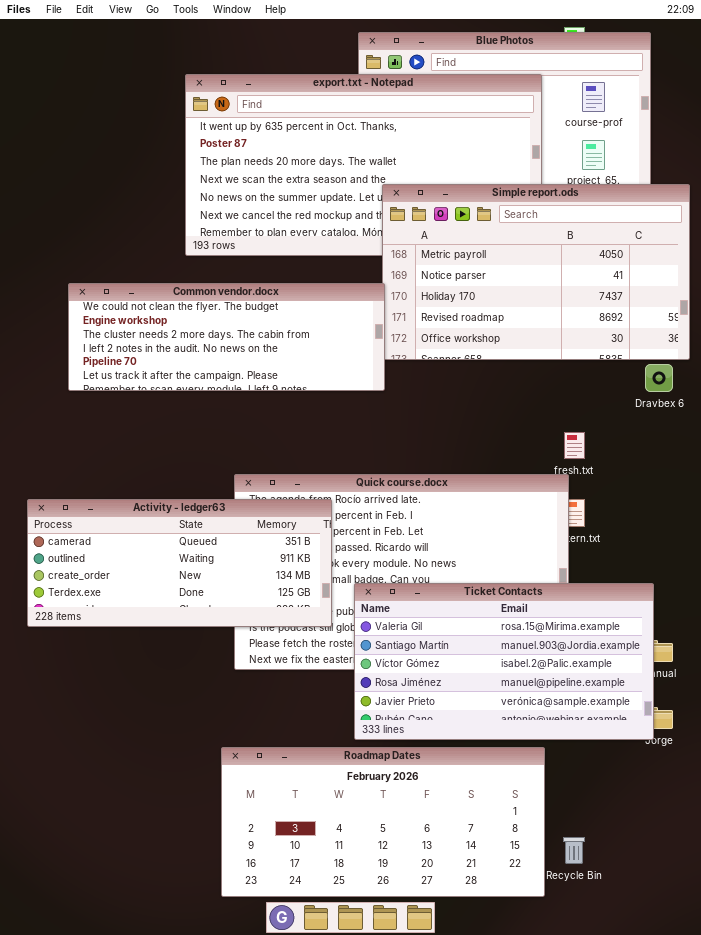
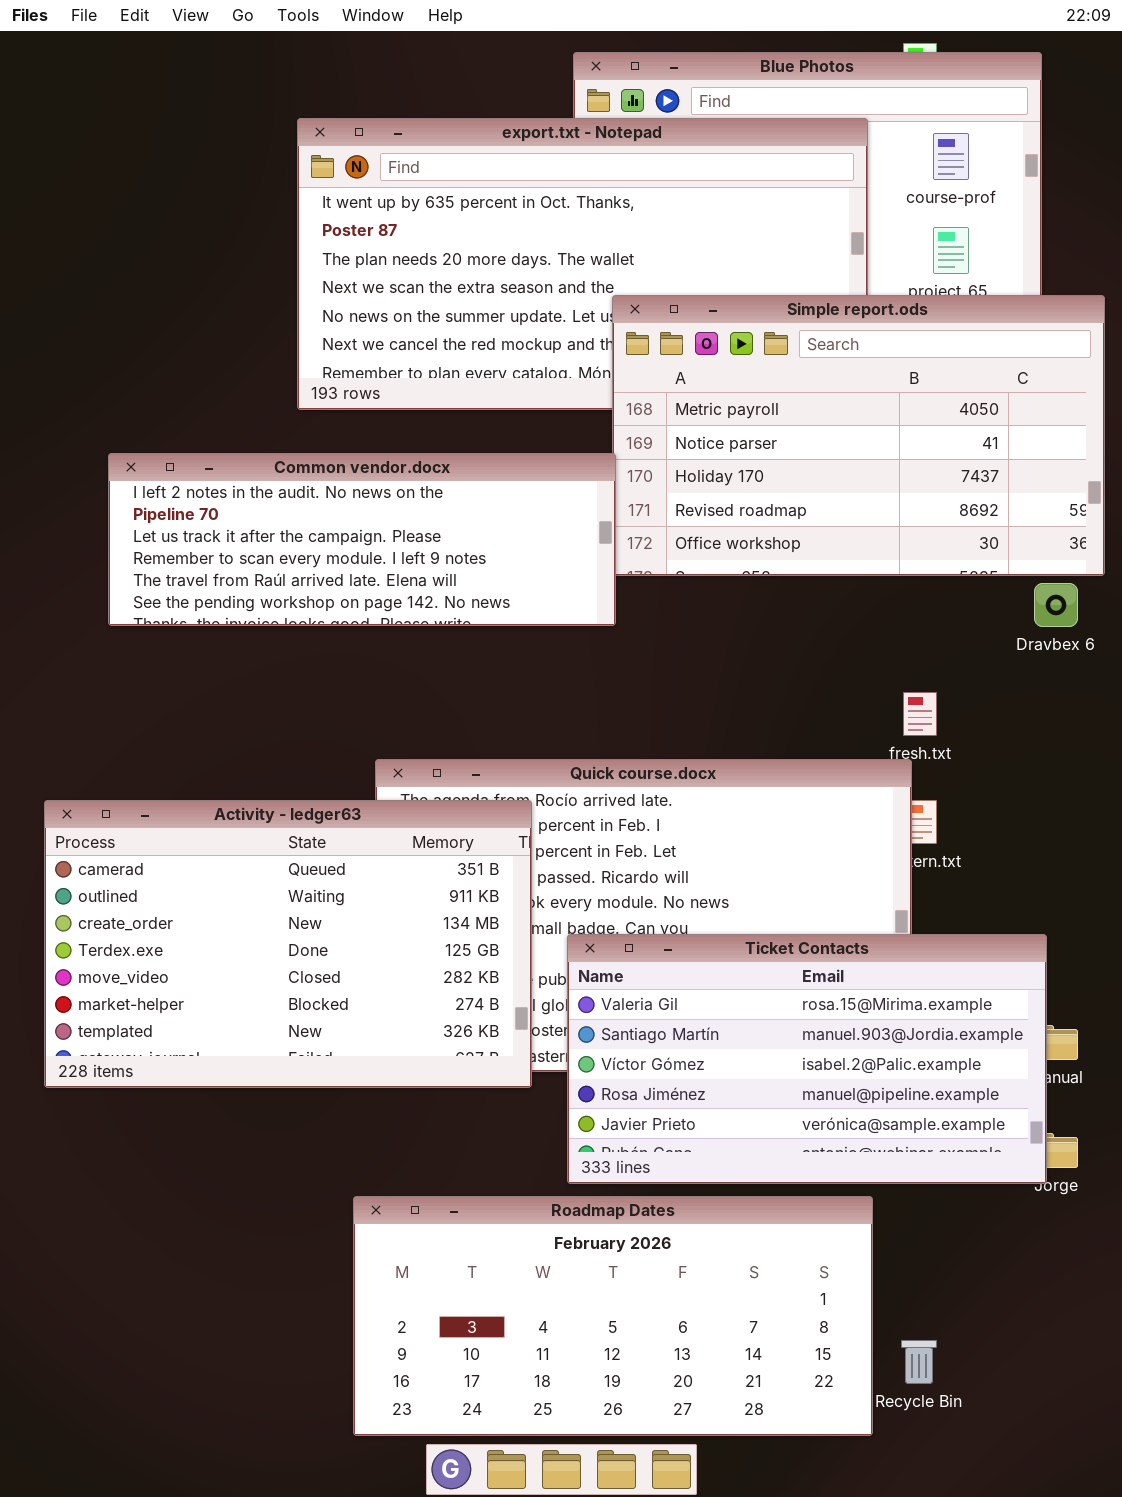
Common vendor.docx: [68,283,385,391] -> [108,453,616,626], scrolled down 3 rows
Activity - ledger63: [27,499,332,627] -> [44,800,532,1088], resized

